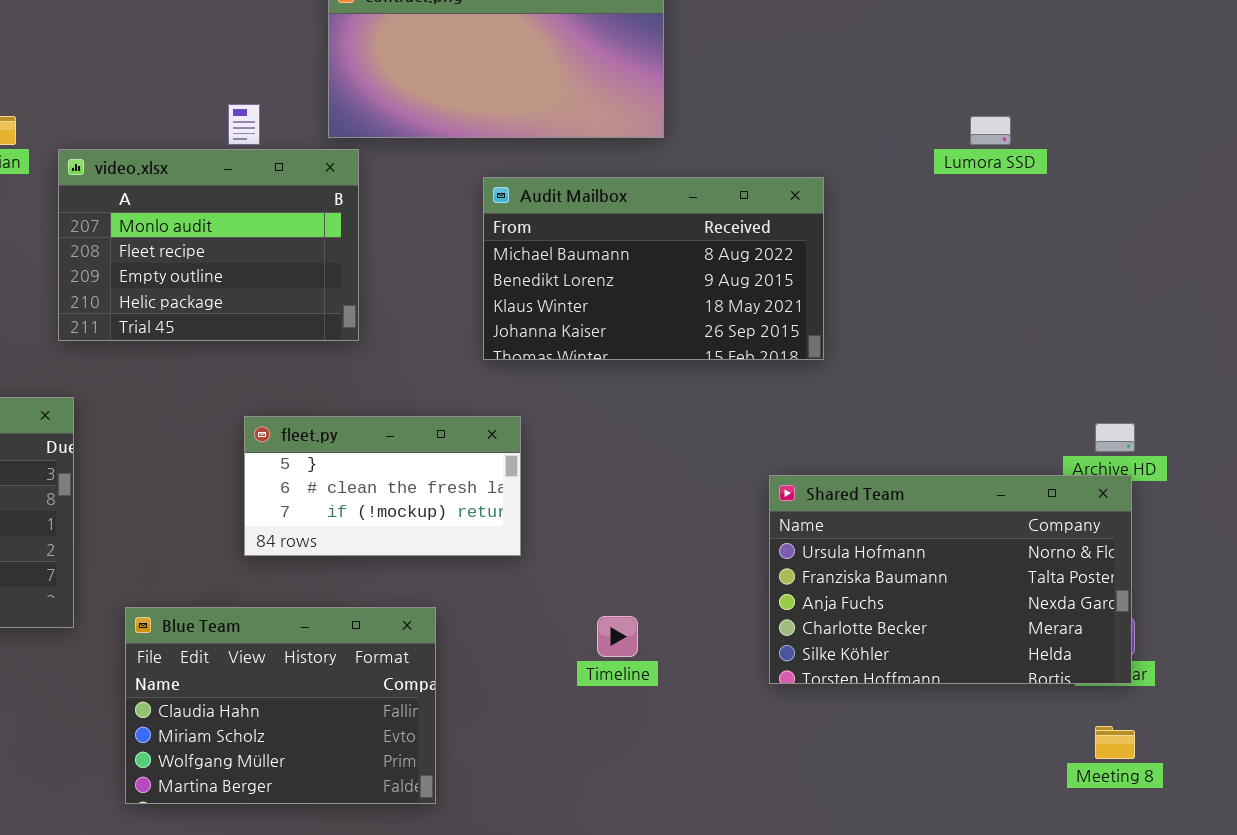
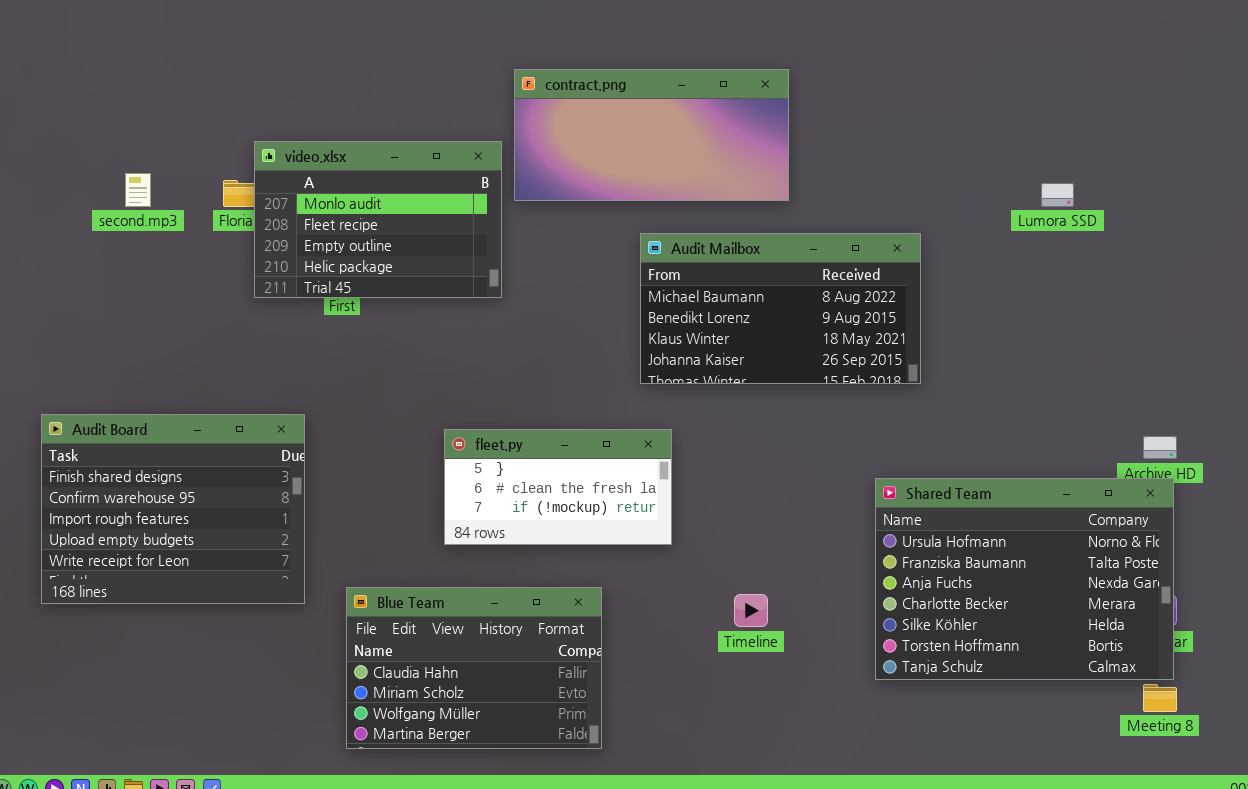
video.xlsx: [58,149,359,341] -> [254,141,502,298], moved
Shared Team: [769,475,1132,684] -> [875,478,1174,680], resized

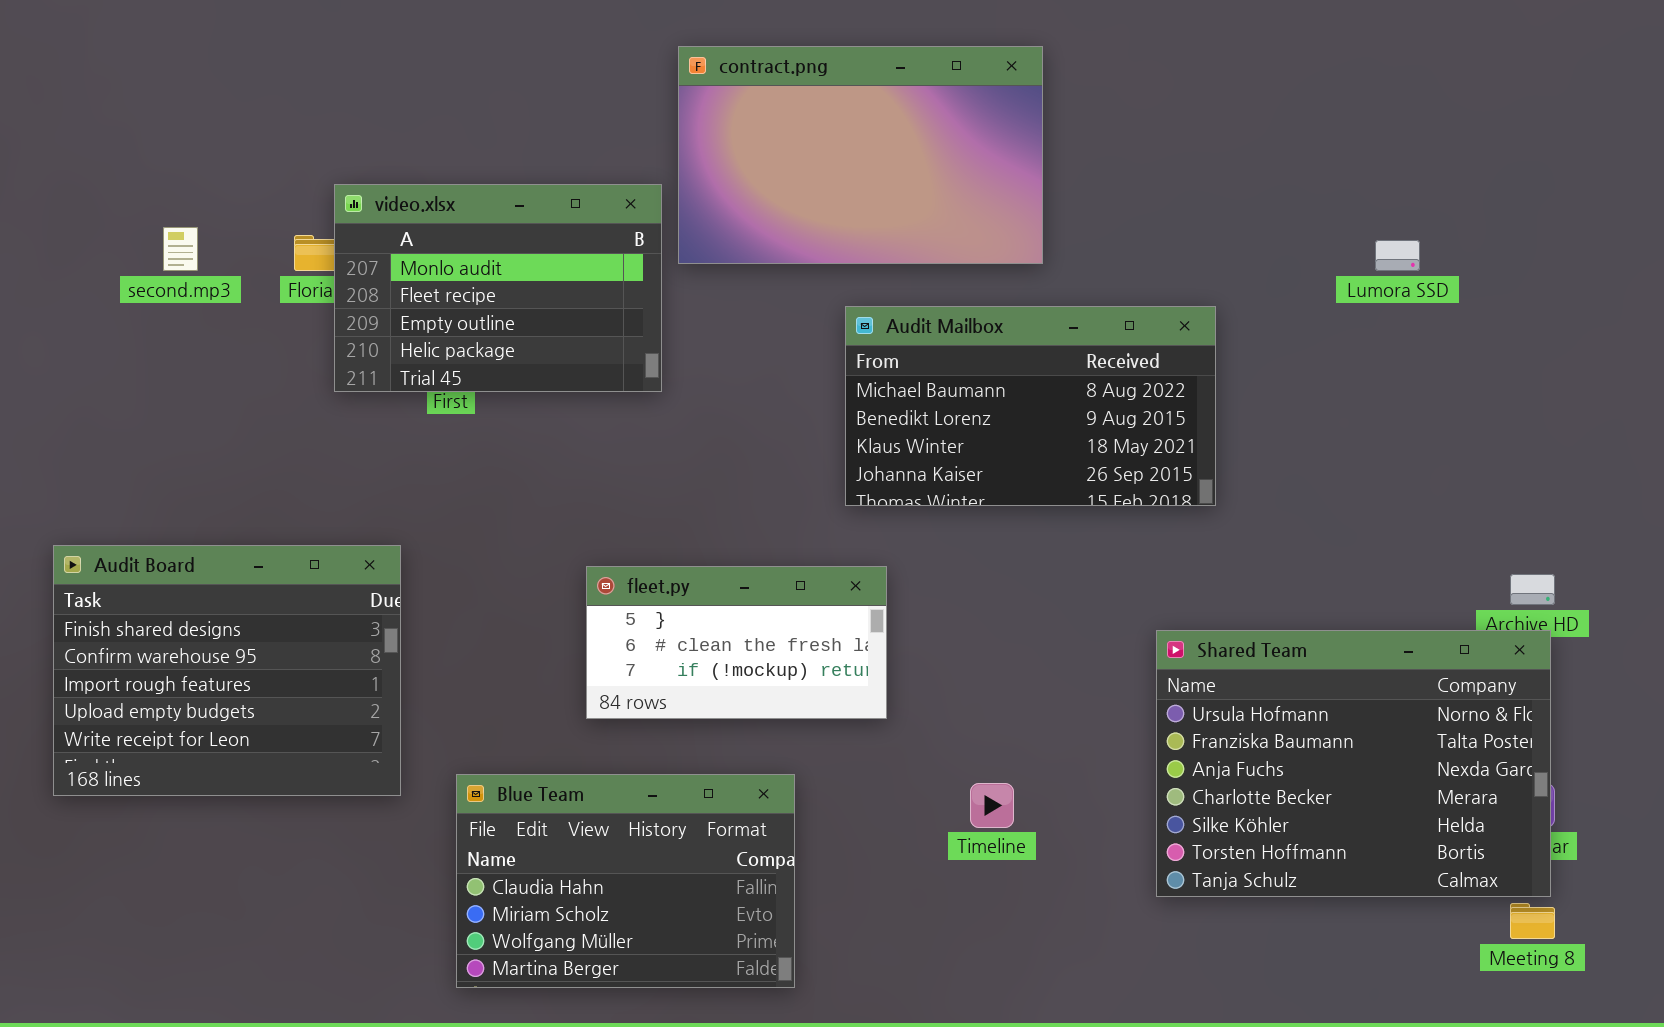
contract.png: [514,69,789,201] -> [678,46,1043,264], resized

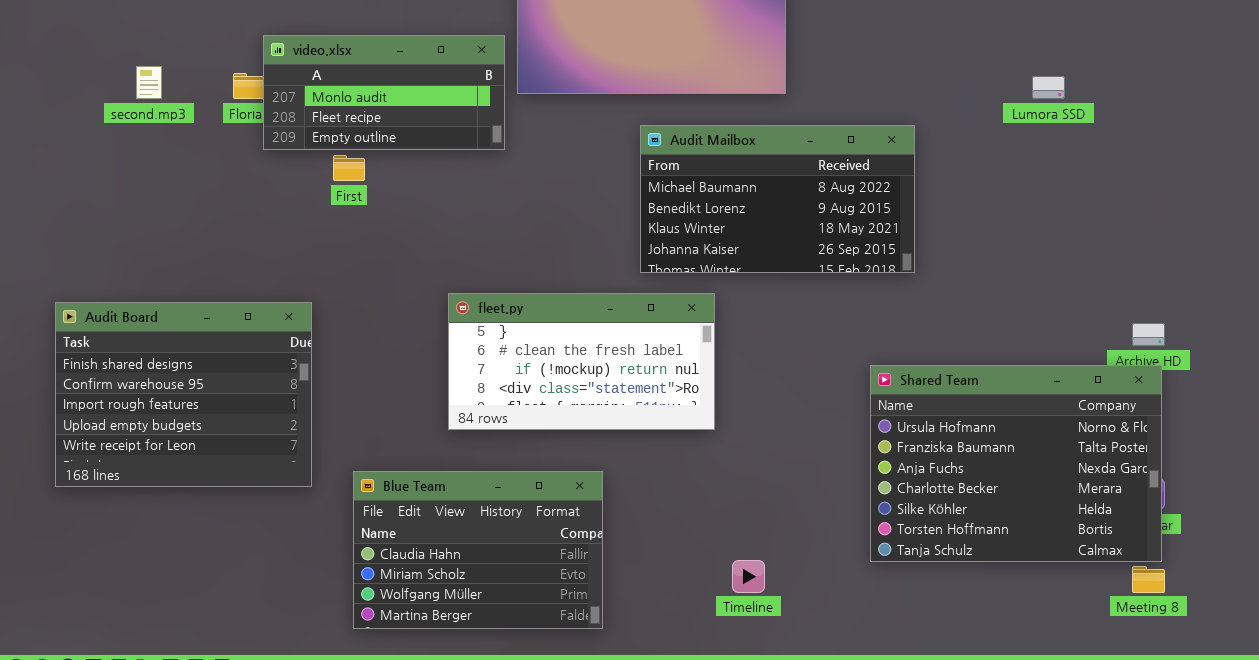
video.xlsx: [334,184,662,392] -> [263,35,505,150], resized
fleet.py: [586,566,887,719] -> [448,293,715,430], resized
Timeline: [970,783,1014,828] -> [732,560,765,593], moved

